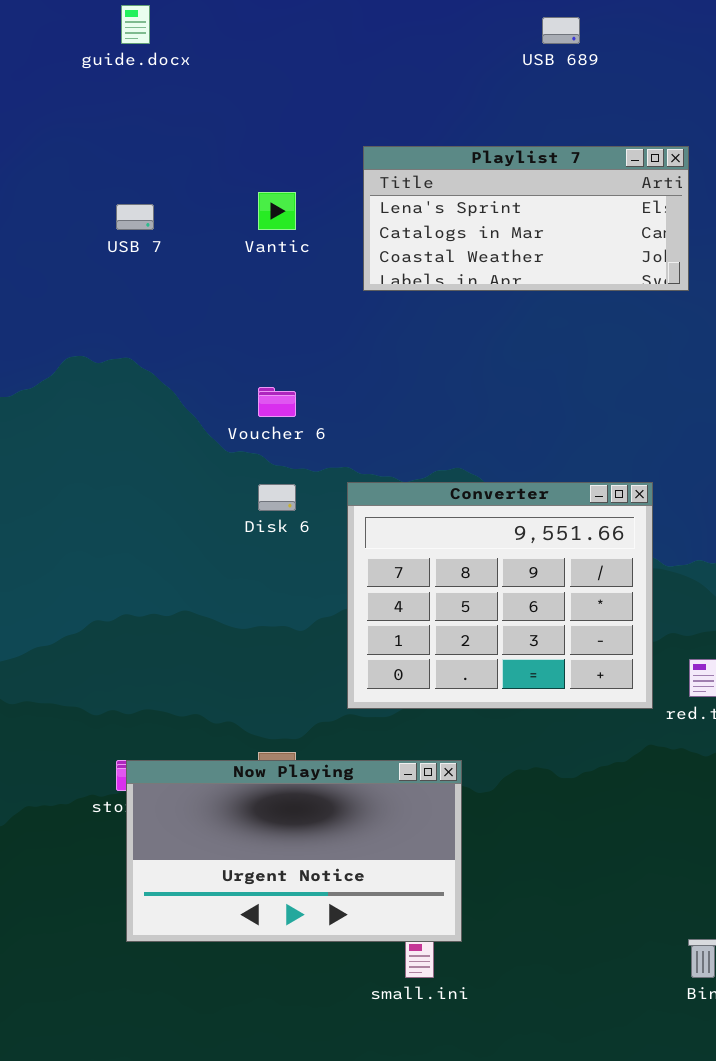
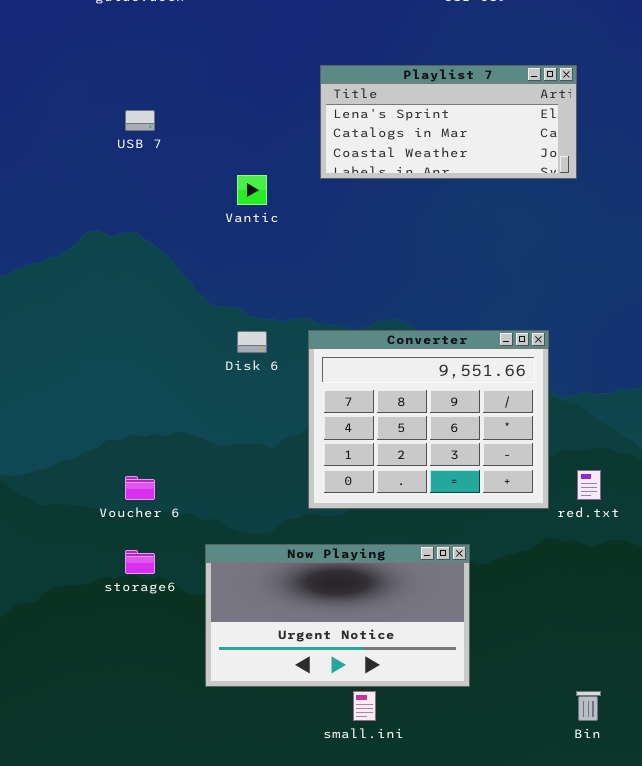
Vantic: [258,192,296,230] -> [237,175,267,205], moved
Voucher 6: [258,387,296,417] -> [125,476,155,500], moved
Now Playing: [126,760,462,942] -> [205,544,470,687], moved

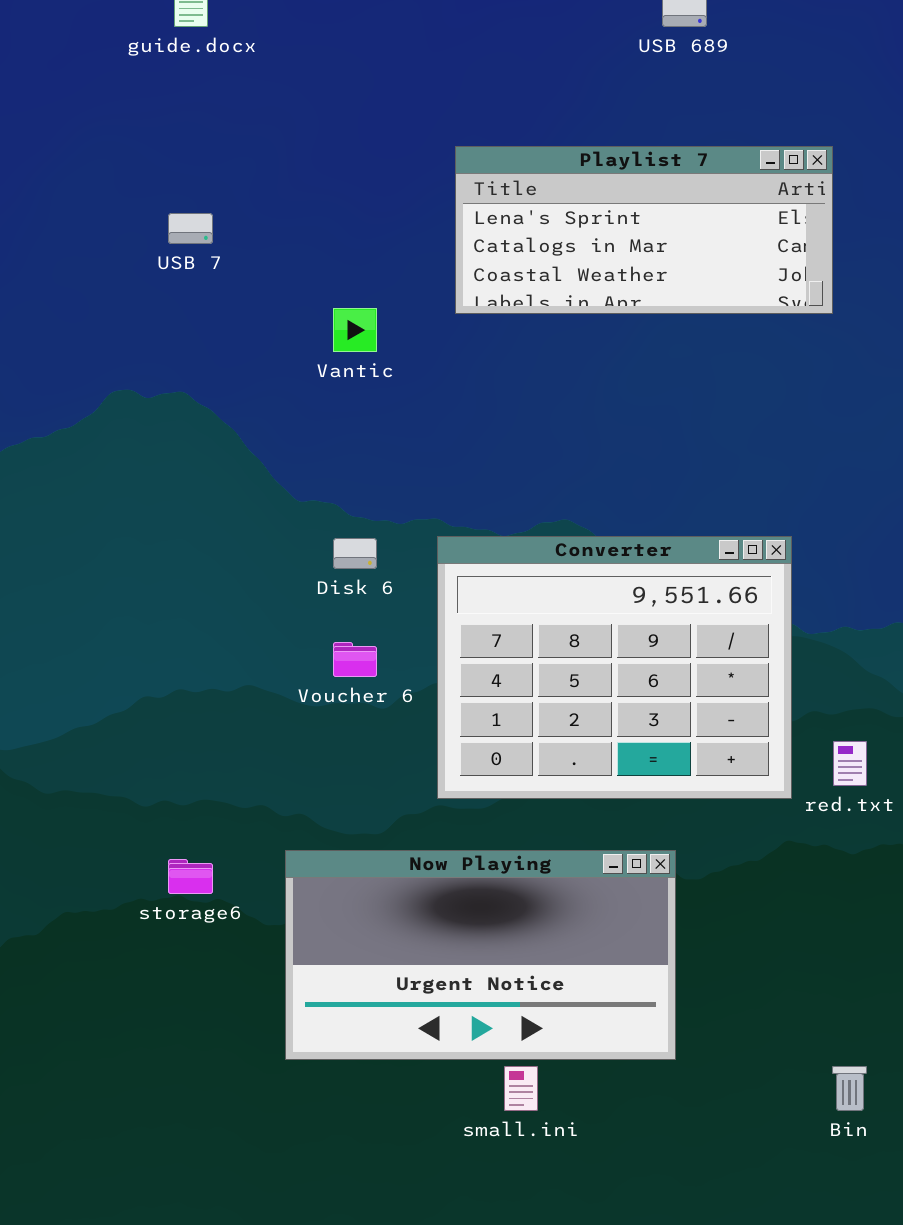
Voucher 6: [125,476,155,500] -> [333,642,377,677], moved

